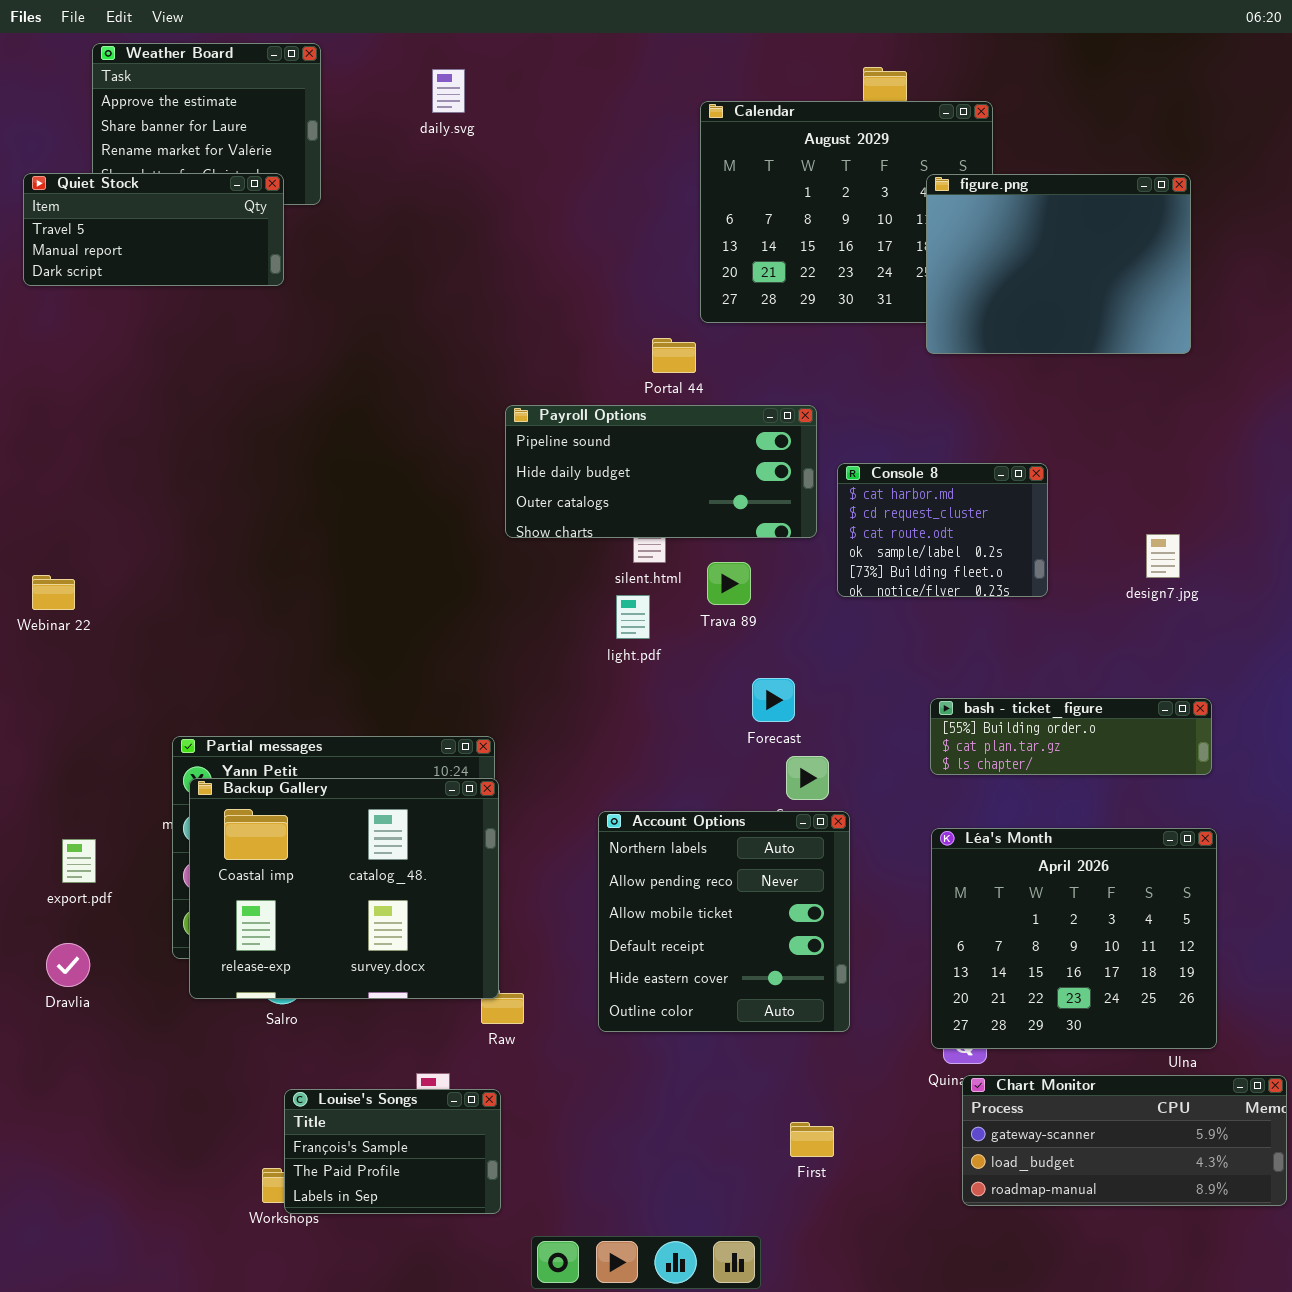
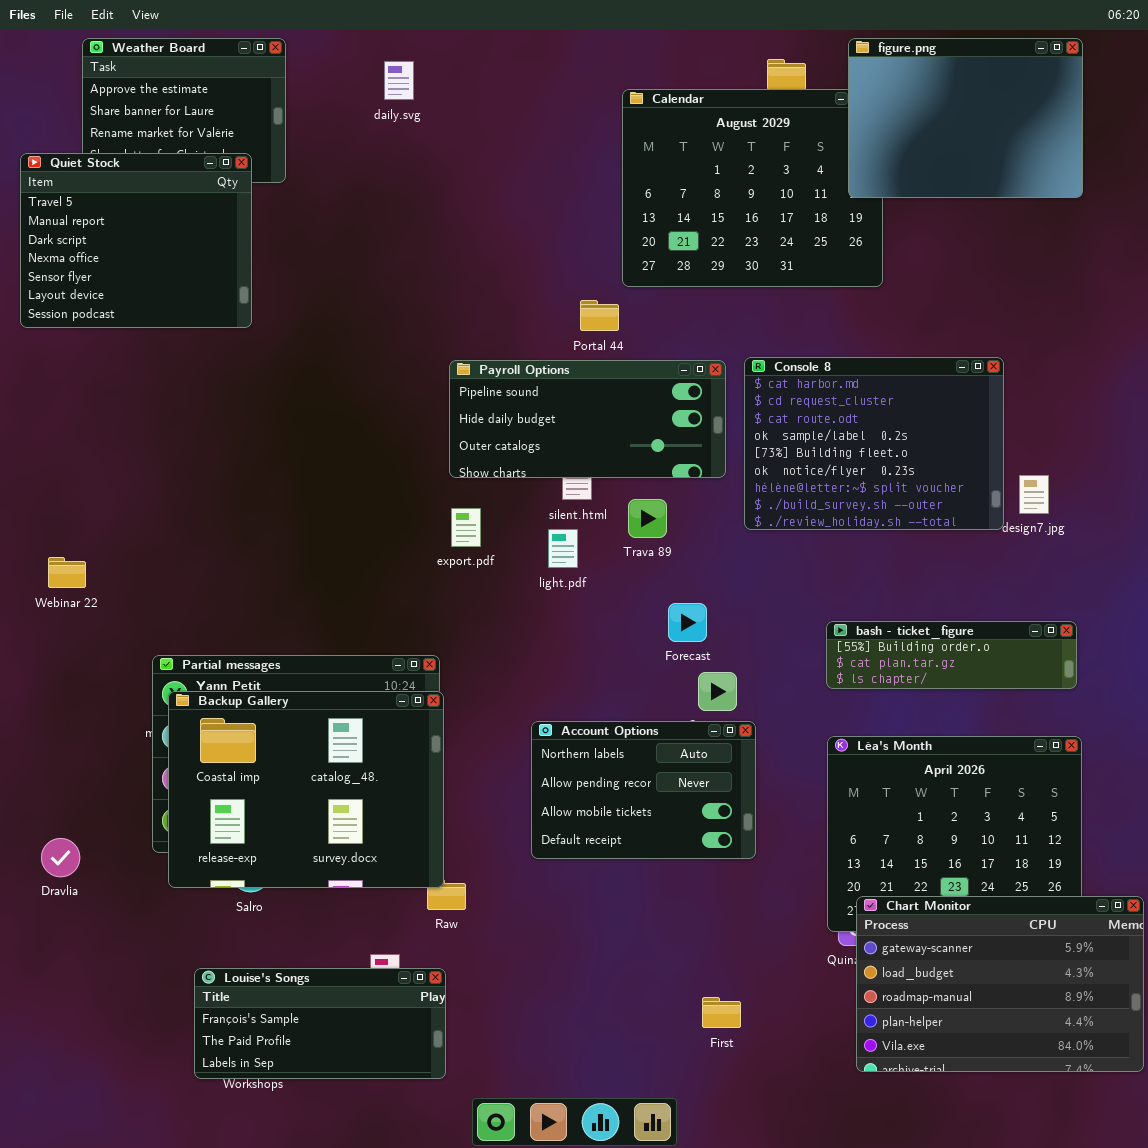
Quiet Stock: [23,173,284,286] -> [20,153,252,328], resized
figure.png: [926,174,1191,354] -> [848,38,1083,198], moved
Console 8: [837,463,1048,597] -> [744,357,1004,530], resized
Webinar 22: [32,575,75,610] -> [48,557,86,588], moved
Account Options: [598,811,850,1032] -> [531,721,756,859], resized
export.pdf: [62,839,96,883] -> [451,508,481,547], moved
Chart Monitor: [962,1075,1287,1206] -> [856,896,1144,1072], resized
Louise's Songs: [284,1089,501,1214] -> [194,968,446,1079], resized

